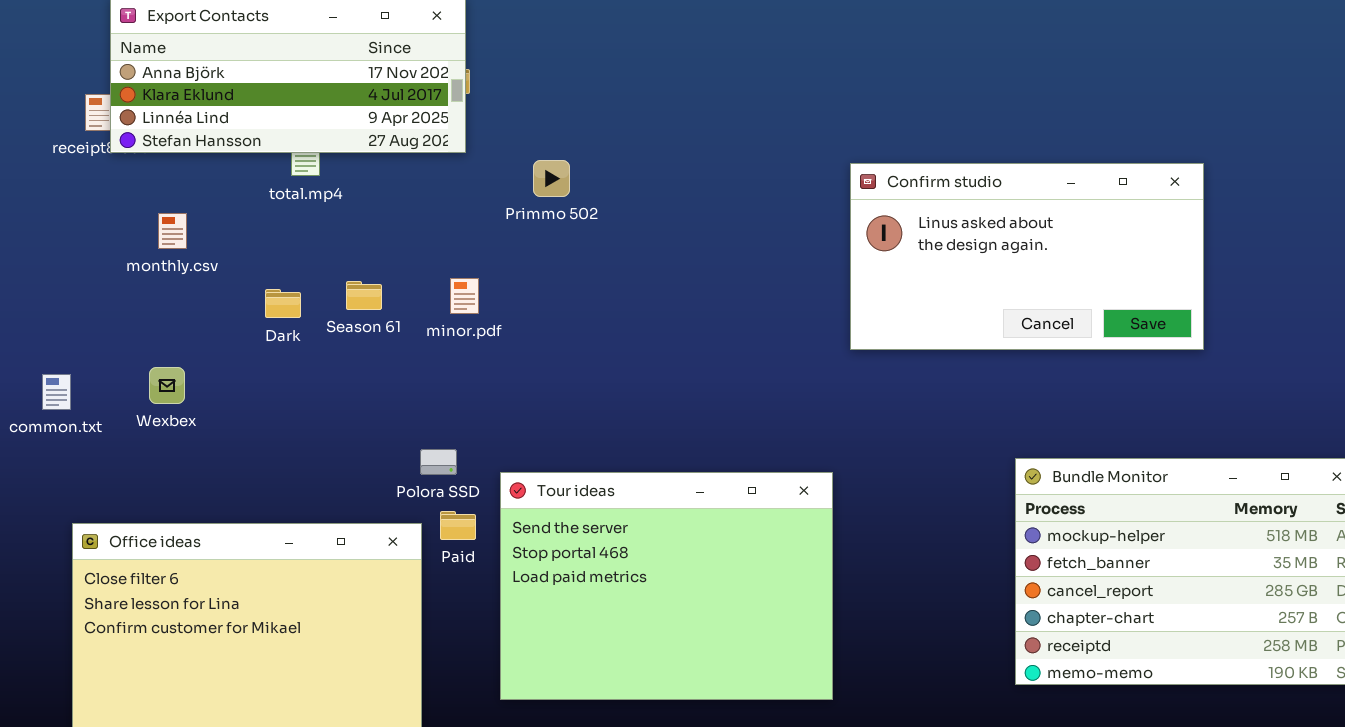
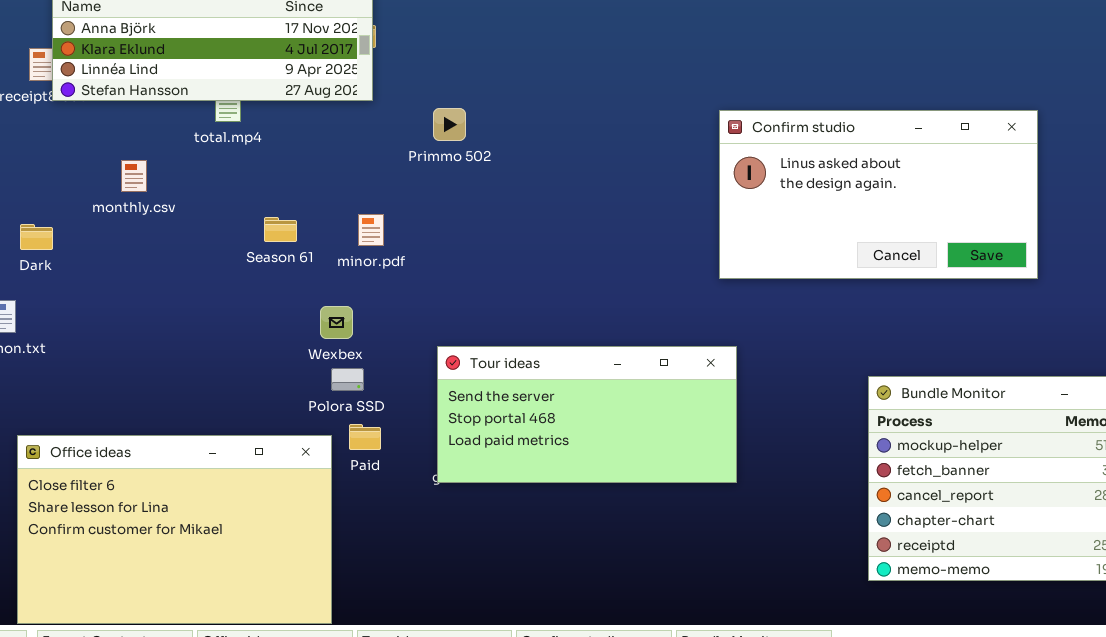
monthly.csv: [158,213,187,249] -> [121,160,147,192], moved
Dark: [265,289,301,318] -> [20,224,53,250], moved
Wexbex: [149,367,185,404] -> [320,306,353,339], moved
Tour ideas: [500,472,833,700] -> [437,346,737,483], moved, resized

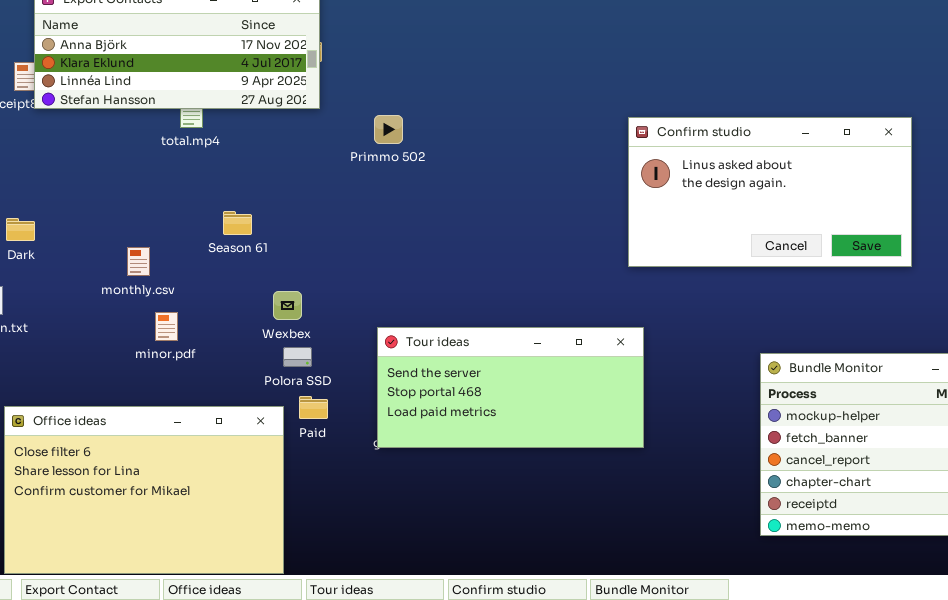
monthly.csv: [121,160,147,192] -> [127,247,150,276], moved
minor.pdf: [358,214,384,246] -> [155,312,178,341], moved

